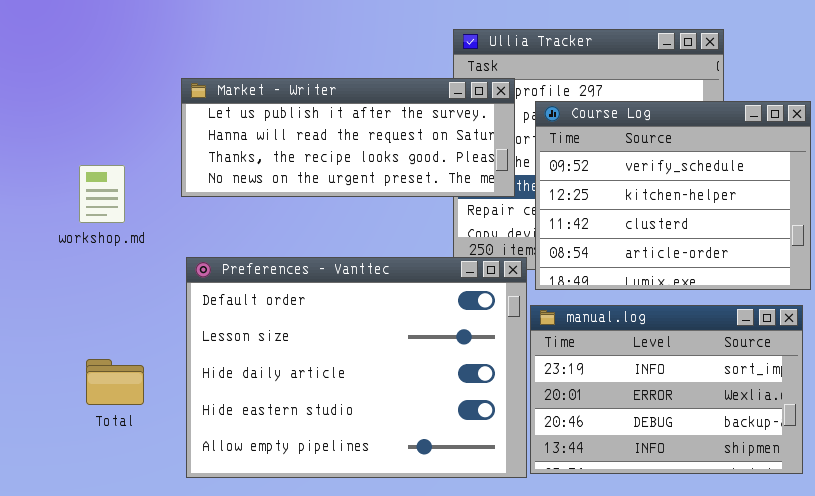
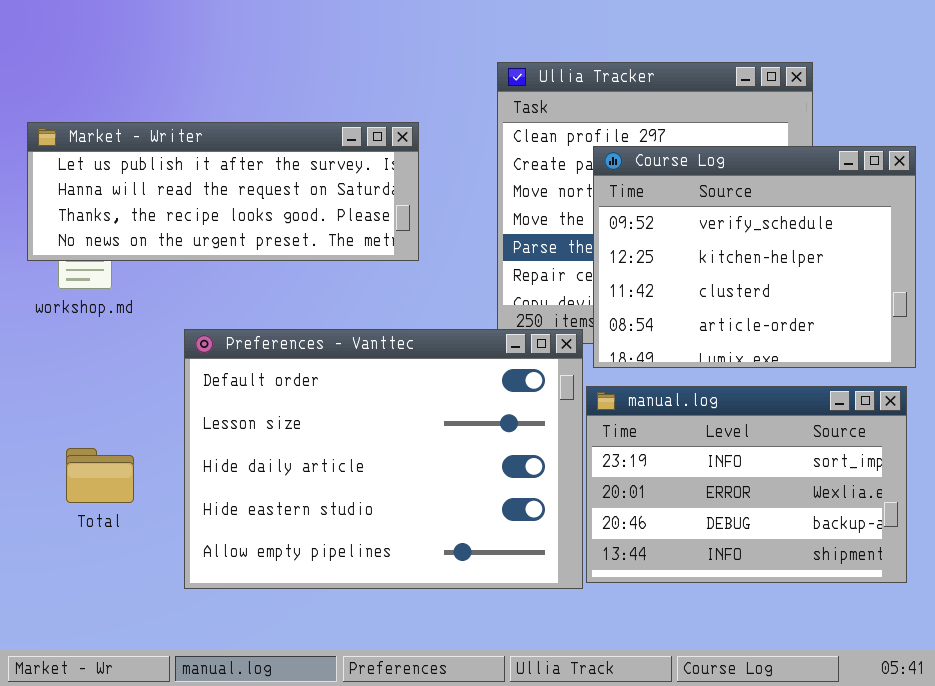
Market - Writer: [181,78,515,197] -> [27,122,419,261], moved

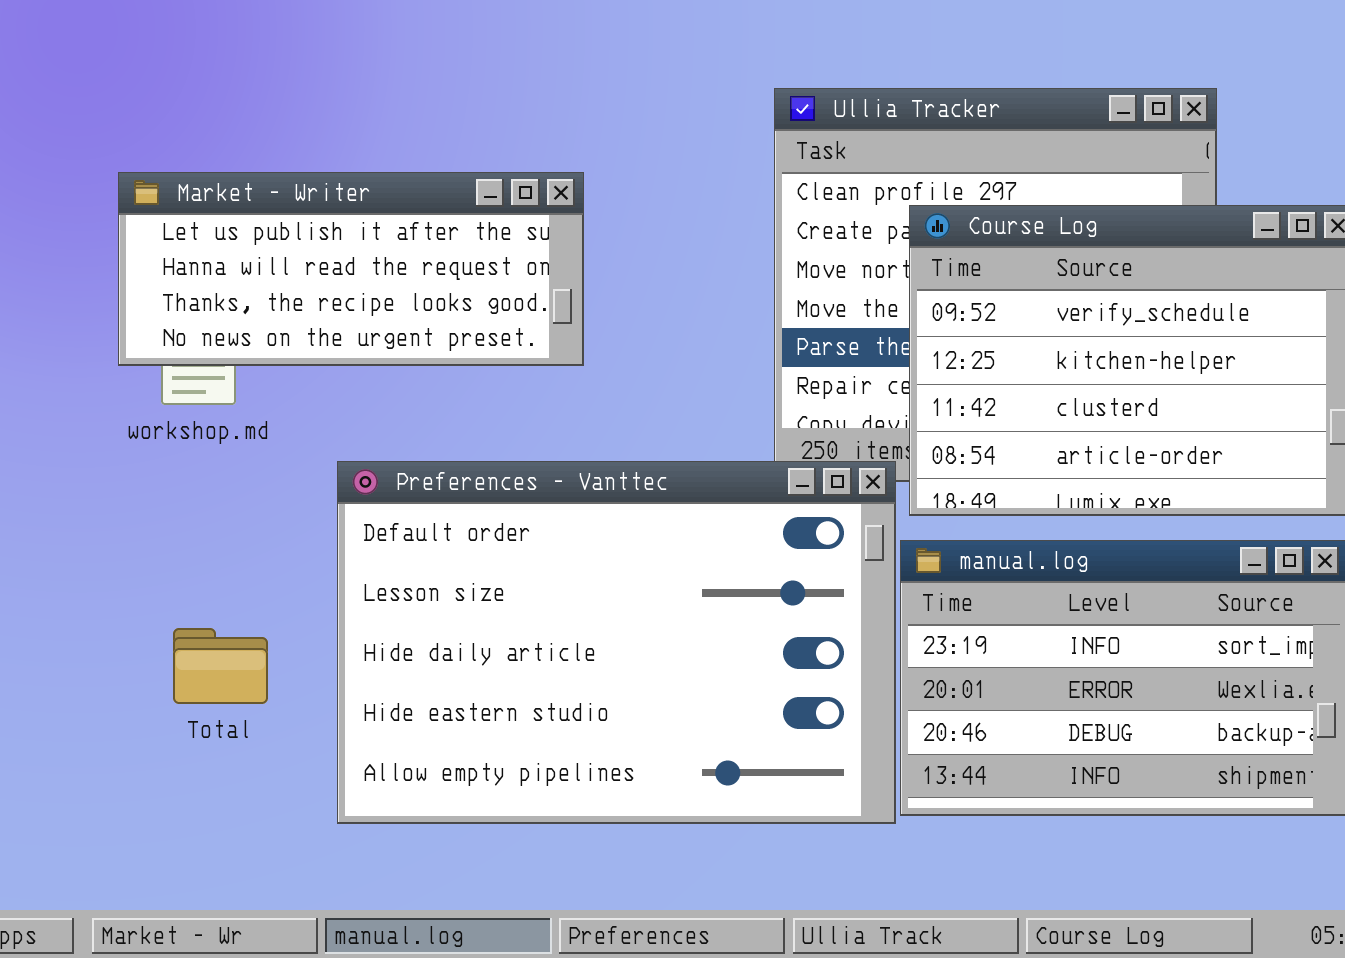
Market - Writer: [27,122,419,261] -> [118,172,584,366], resized

